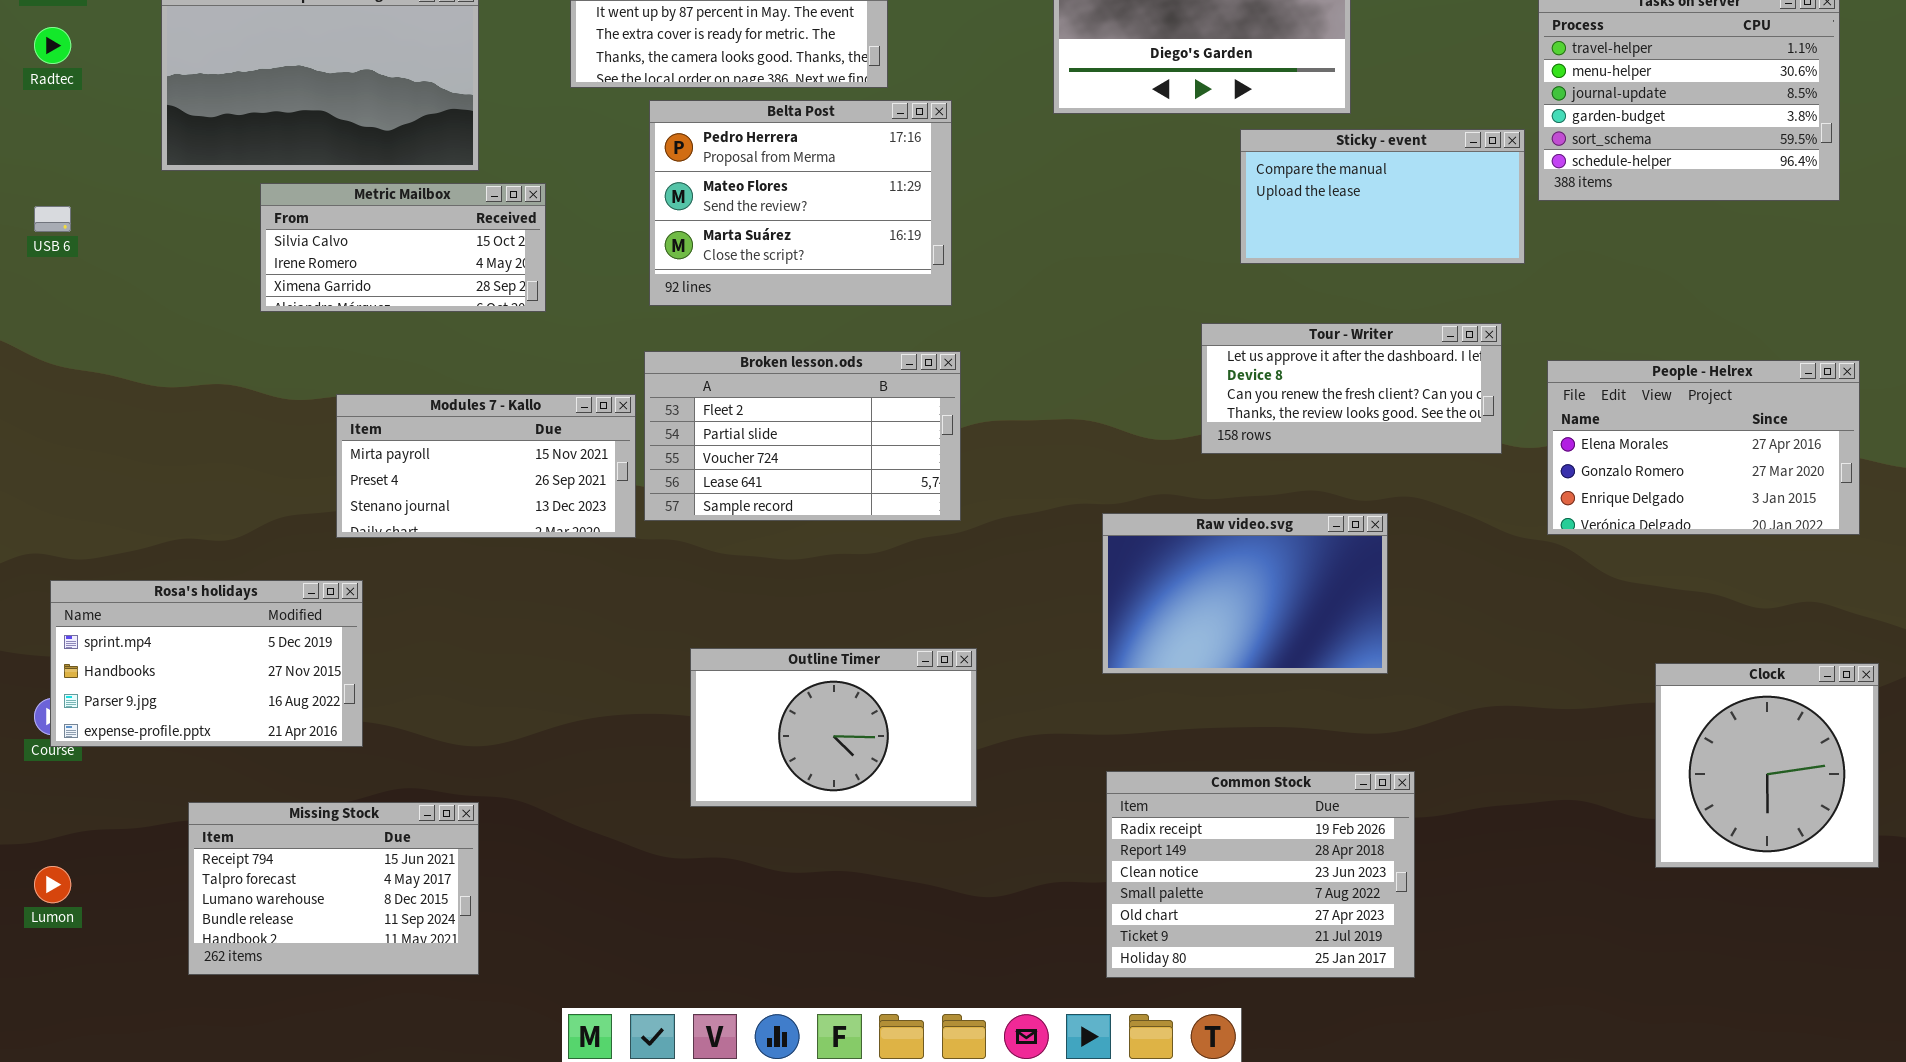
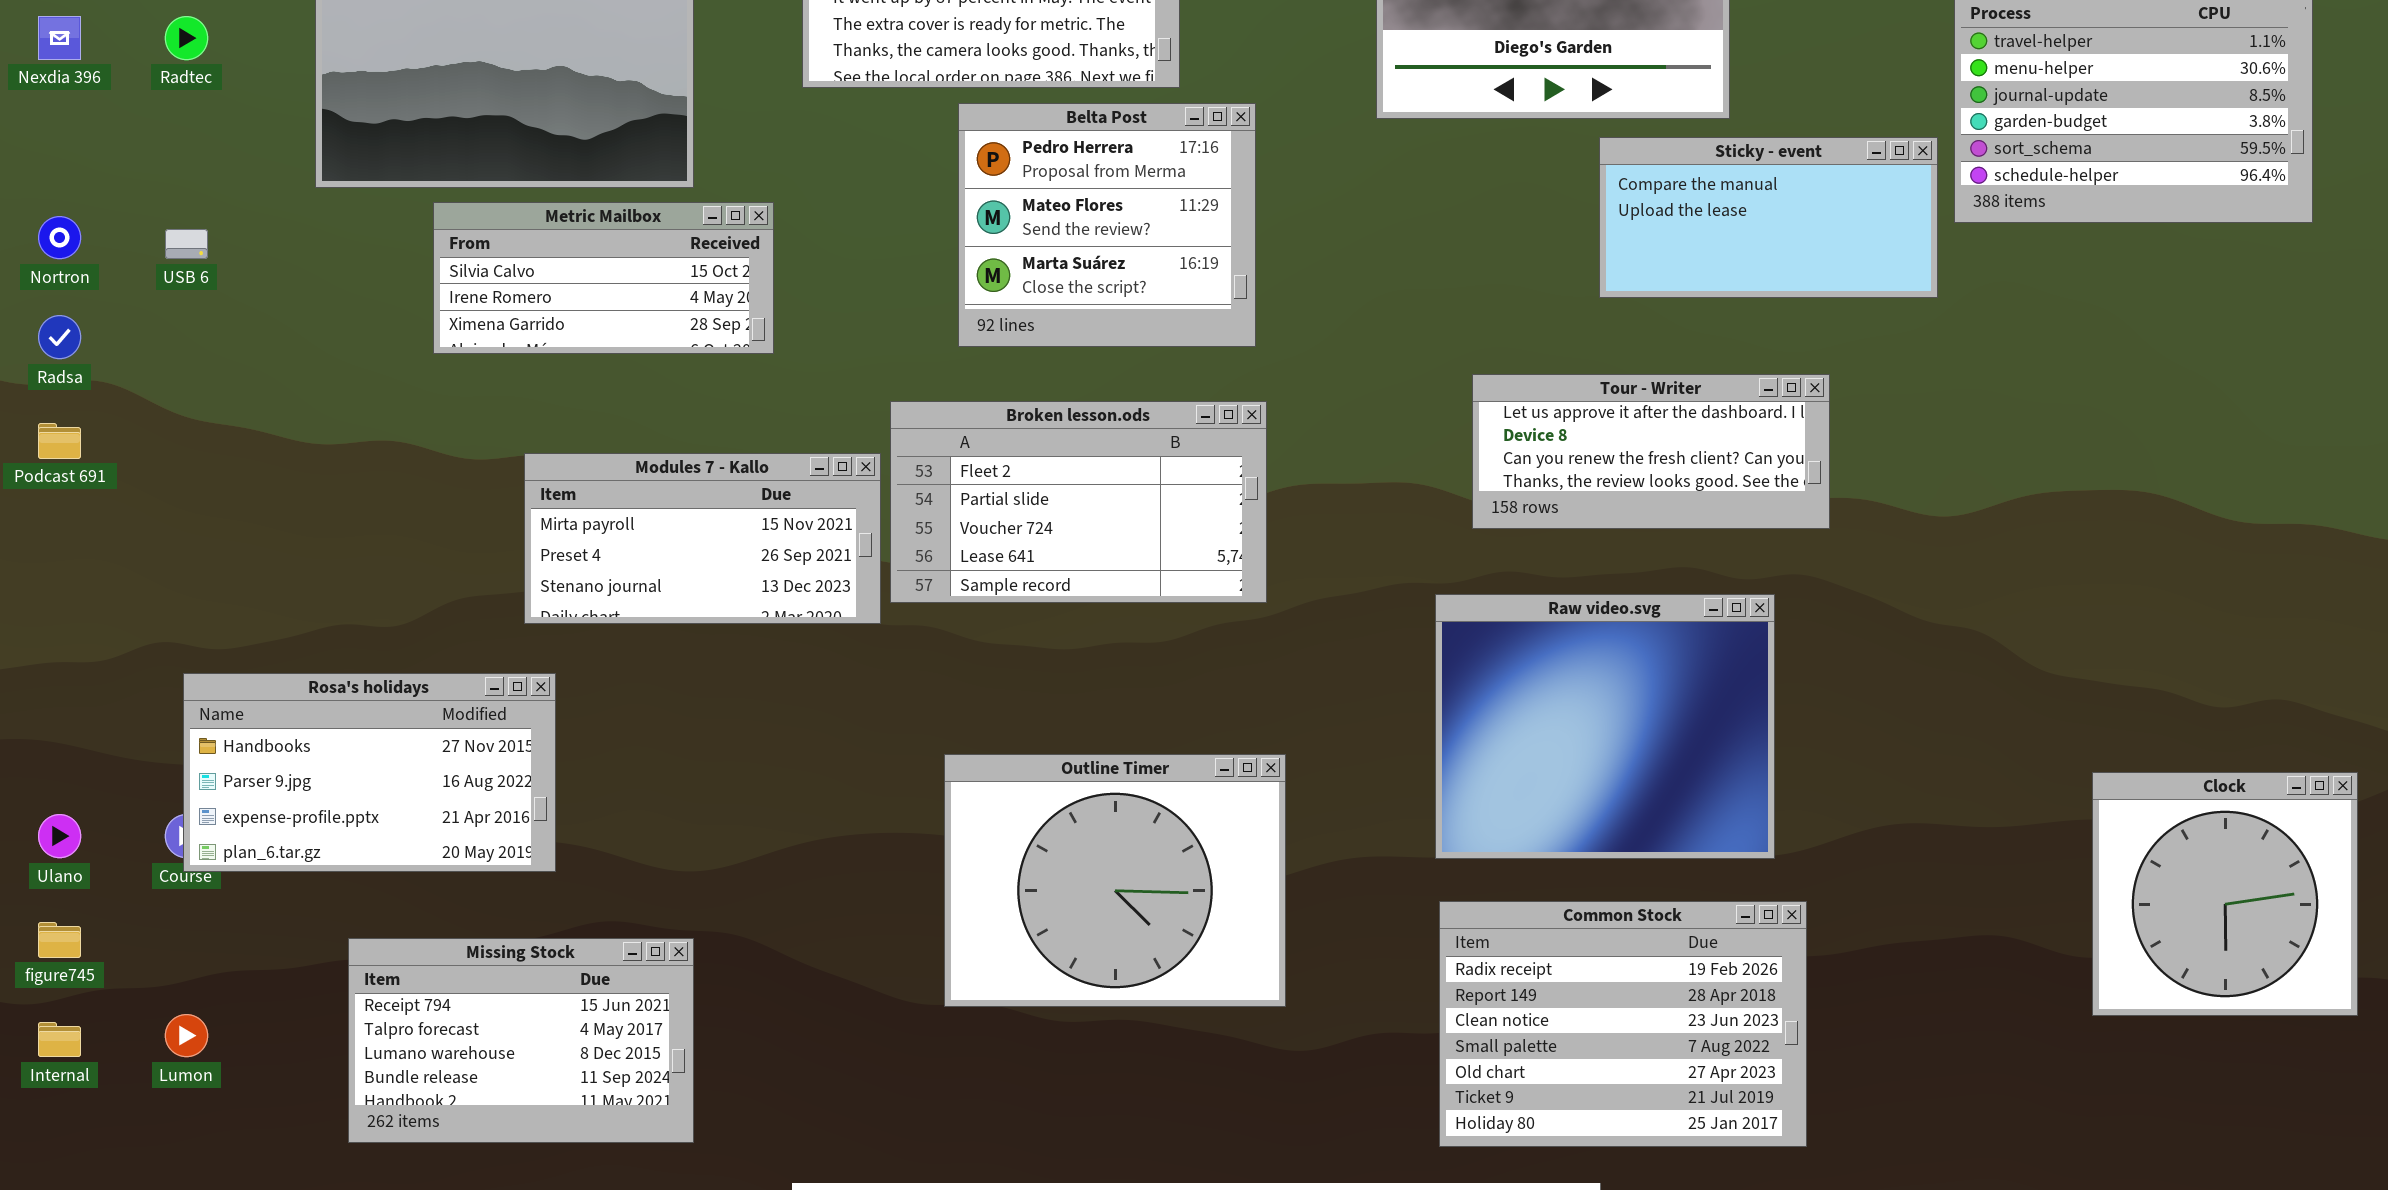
Belta Post: [649,100,952,306] -> [958,103,1256,347], resized
Tour - Writer: [1201,323,1502,454] -> [1472,374,1830,529], moved
People - Helrex: [1547,360,1860,535] -> none, closed
Raw video.svg: [1102,513,1388,674] -> [1435,594,1775,859], resized
Rosa's holidays: [50,580,363,747] -> [183,673,556,872], scrolled down 1 row
Outline Timer: [690,648,977,807] -> [944,754,1286,1007], resized

